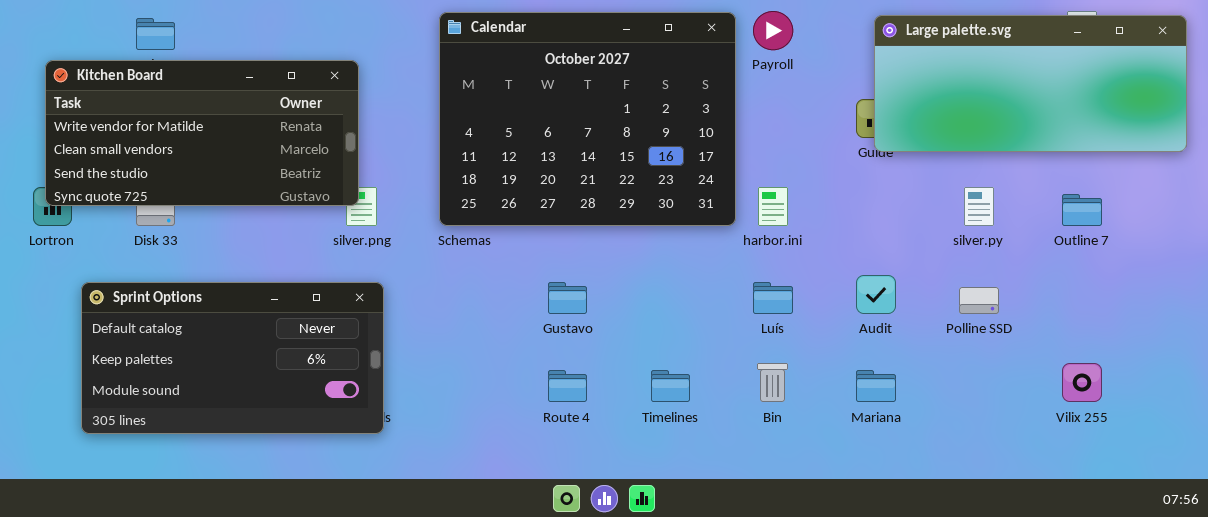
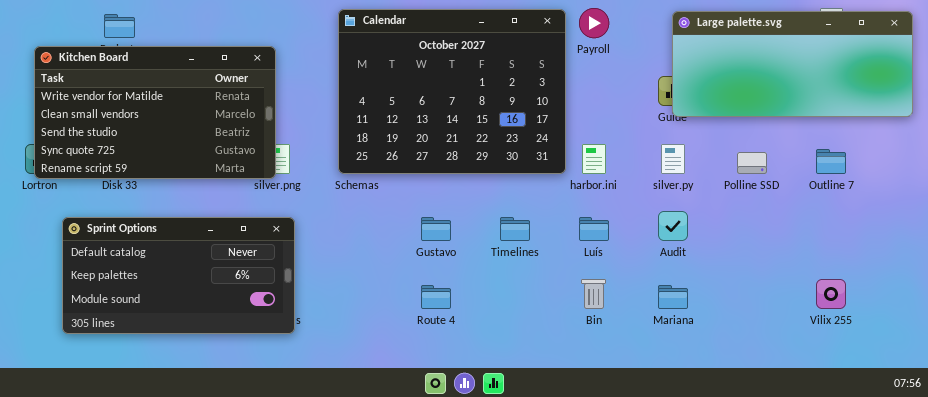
Kitchen Board: [45,60,359,206] -> [34,46,276,179], resized
silver.py: [964,187,994,226] -> [661,144,685,174], moved
Polline SSD: [959,287,999,314] -> [737,152,767,174], moved
Timelines: [651,370,690,402] -> [500,217,530,241], moved

